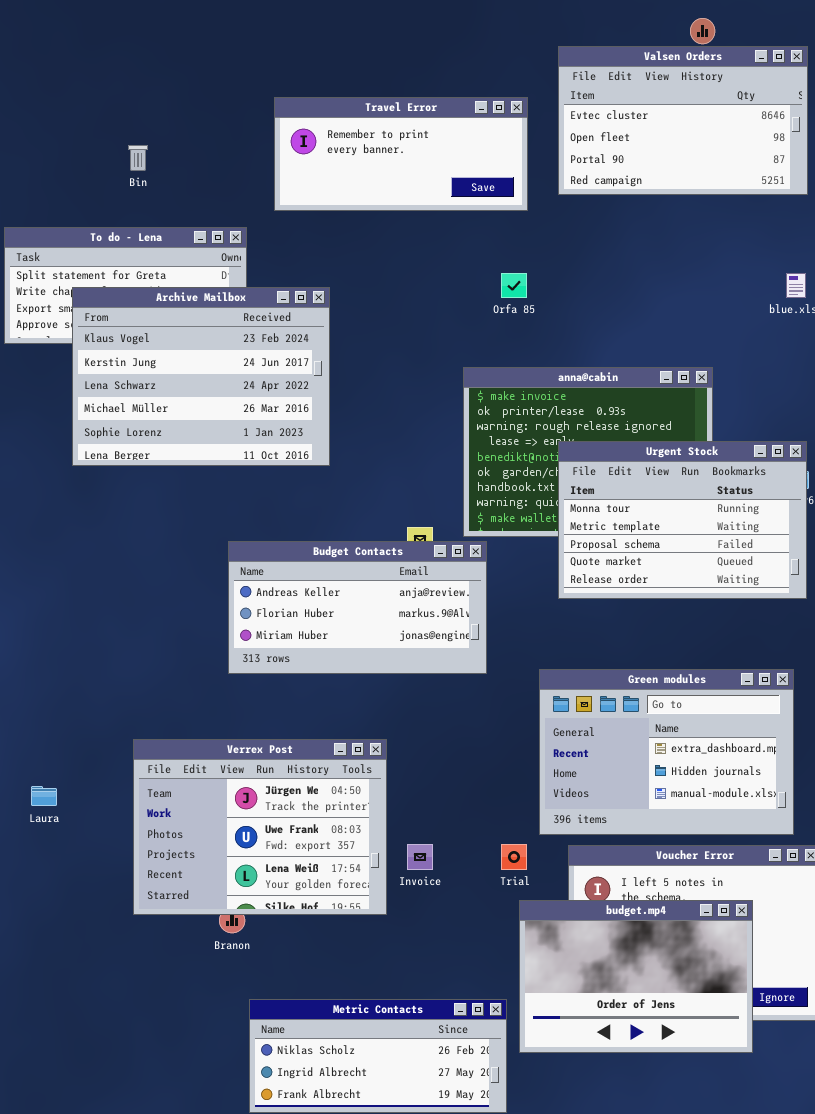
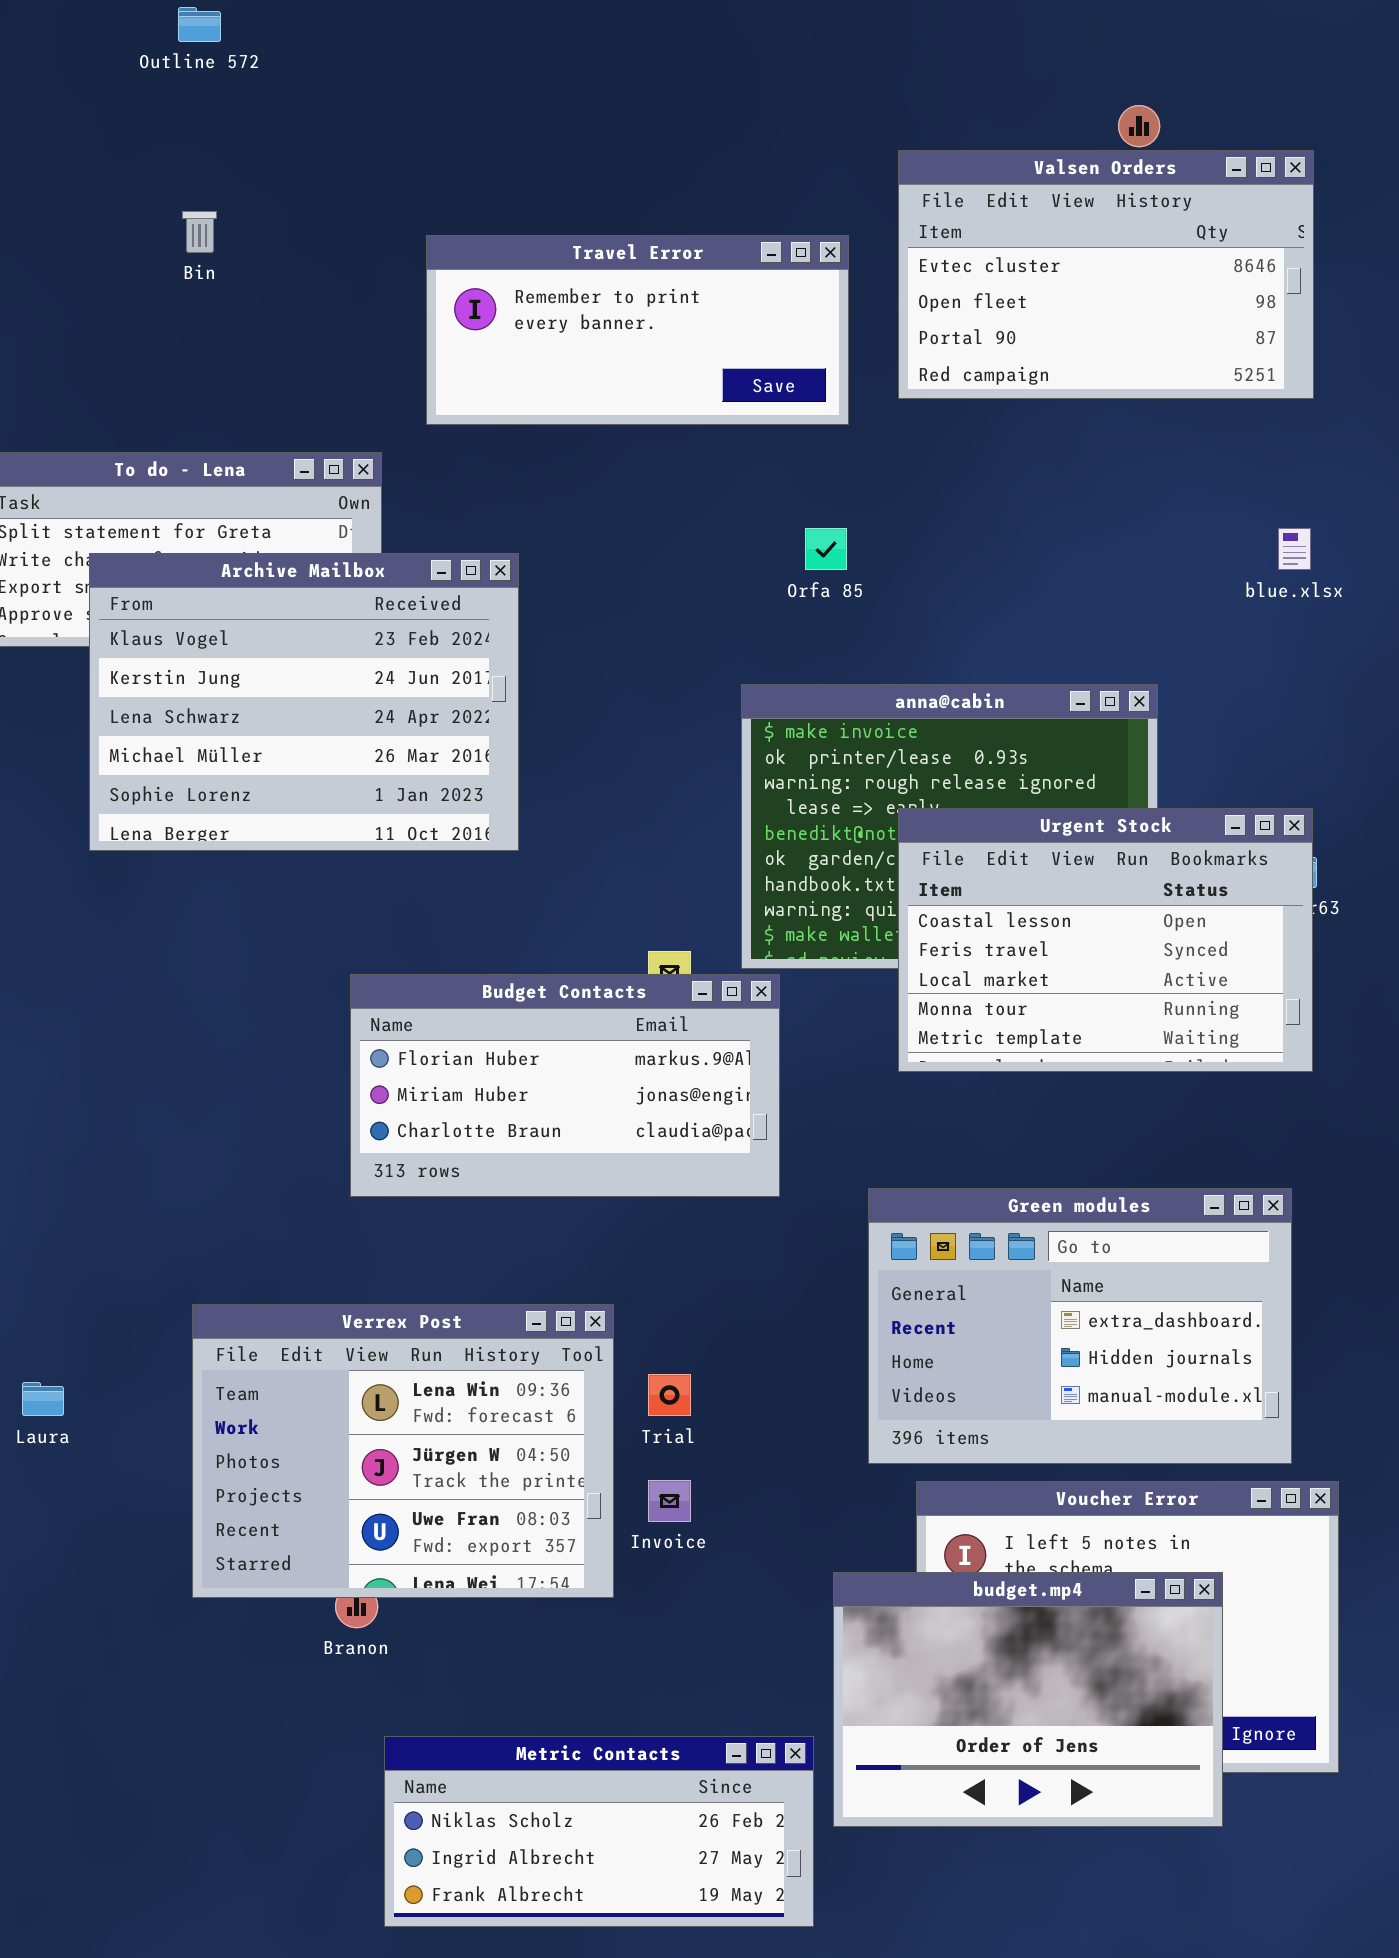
Bin: [128,145,148,171] -> [182,211,217,253], moved
Urgent Stock: [558,441,807,599] -> [898,808,1313,1072], scrolled up 3 rows
Budget Contacts: [228,541,487,674] -> [350,974,780,1197], scrolled down 1 row
Verrex Post: [133,739,387,915] -> [192,1304,614,1598], scrolled up 1 row
Trial: [501,844,527,870] -> [648,1374,691,1416], moved

